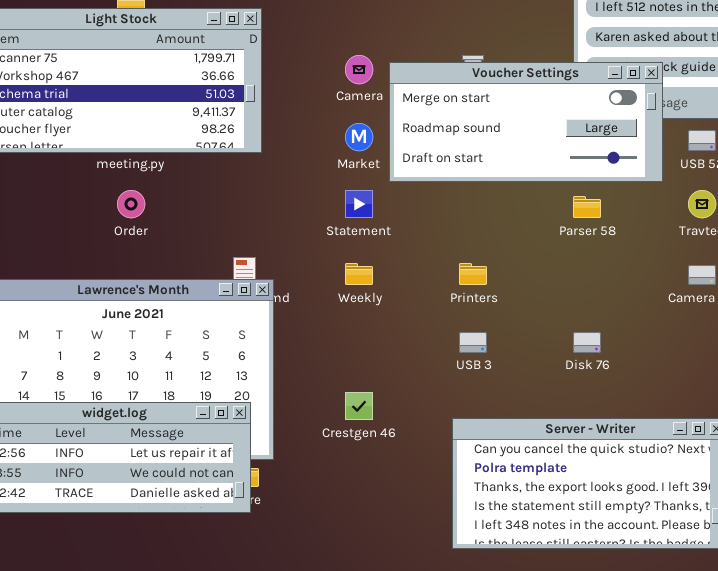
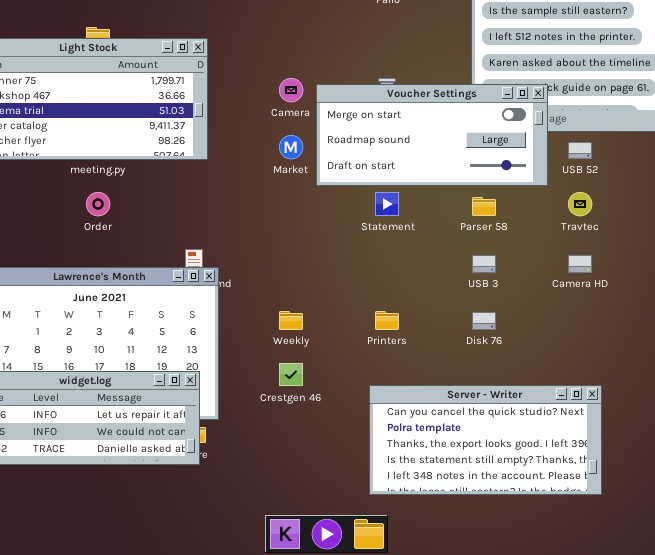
Statement: [345,190,373,218] -> [375,192,399,216], moved
Weekly: [345,263,373,285] -> [279,311,303,330], moved
Printers: [459,263,487,285] -> [375,311,399,330], moved
USB 3: [459,332,487,353] -> [472,255,496,273], moved

